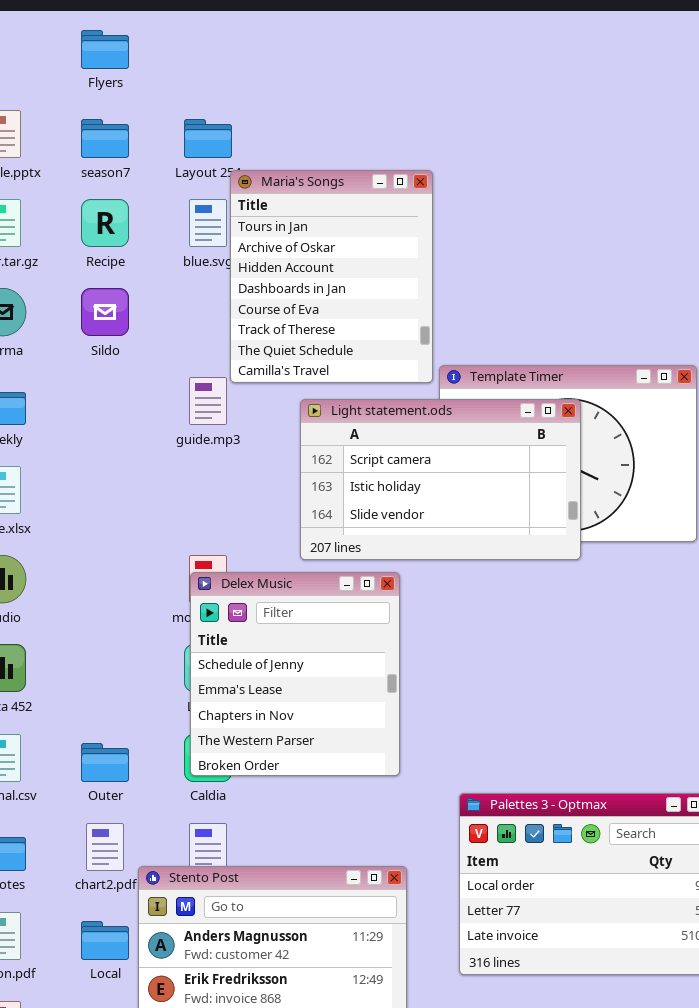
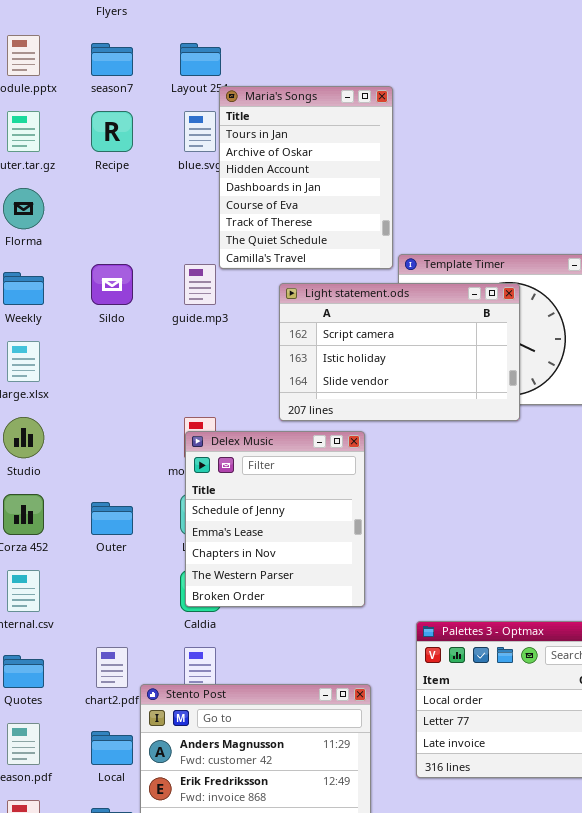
Sildo: [81,288,129,336] -> [91,264,133,305], moved
Outer: [81,743,129,782] -> [91,502,133,535], moved

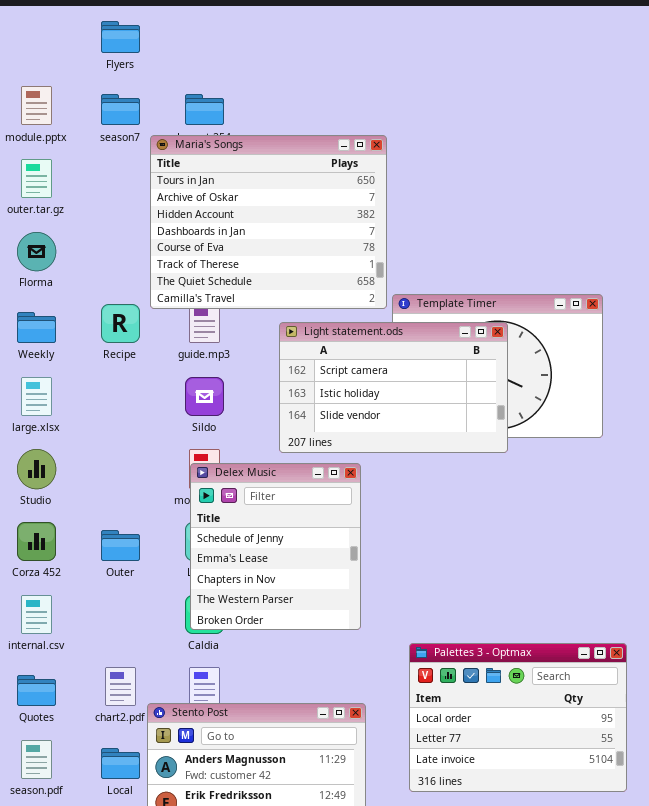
Maria's Songs: [219,86,393,269] -> [150,135,387,309], resized
Recipe: [91,111,133,152] -> [101,304,140,343], moved
Sildo: [91,264,133,305] -> [185,377,224,416], moved

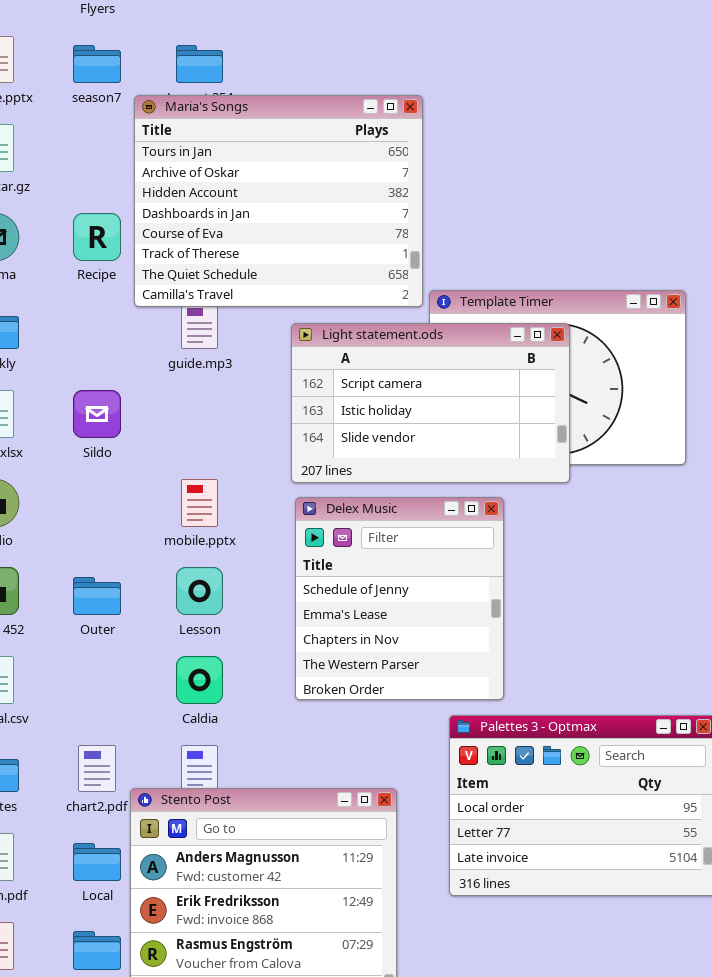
Recipe: [101,304,140,343] -> [73,213,121,261], moved
Sildo: [185,377,224,416] -> [73,390,121,438], moved
Delex Music: [190,463,361,630] -> [295,497,504,700], moved

